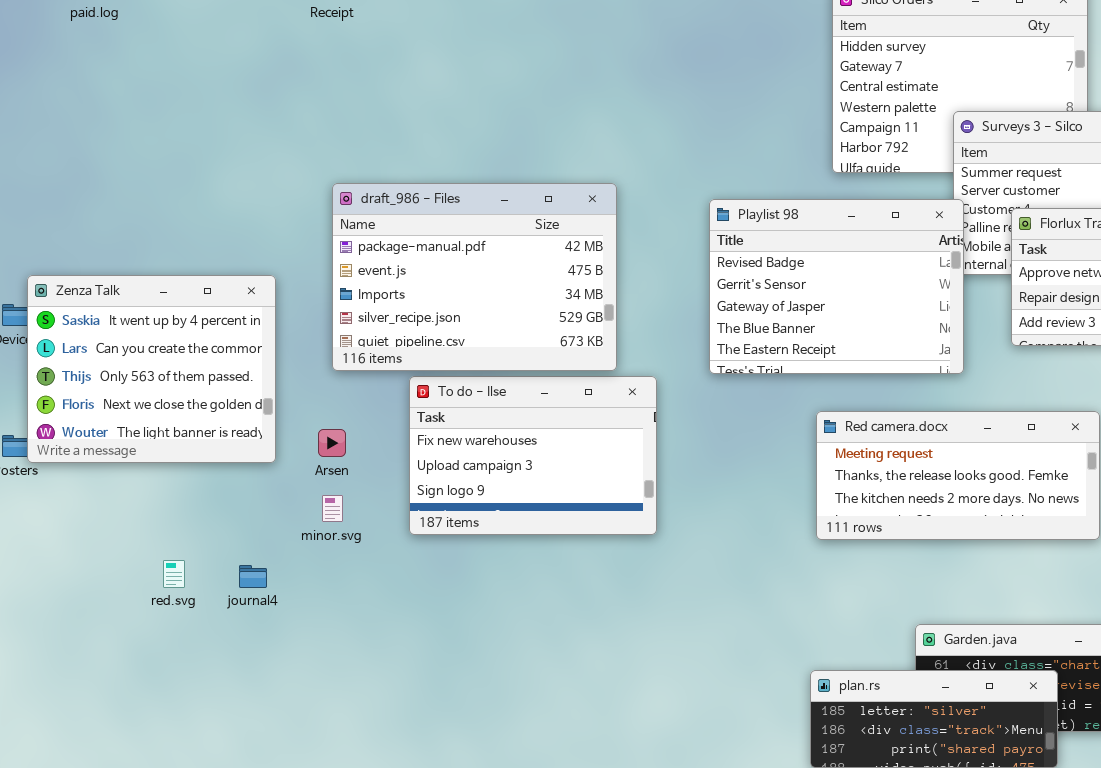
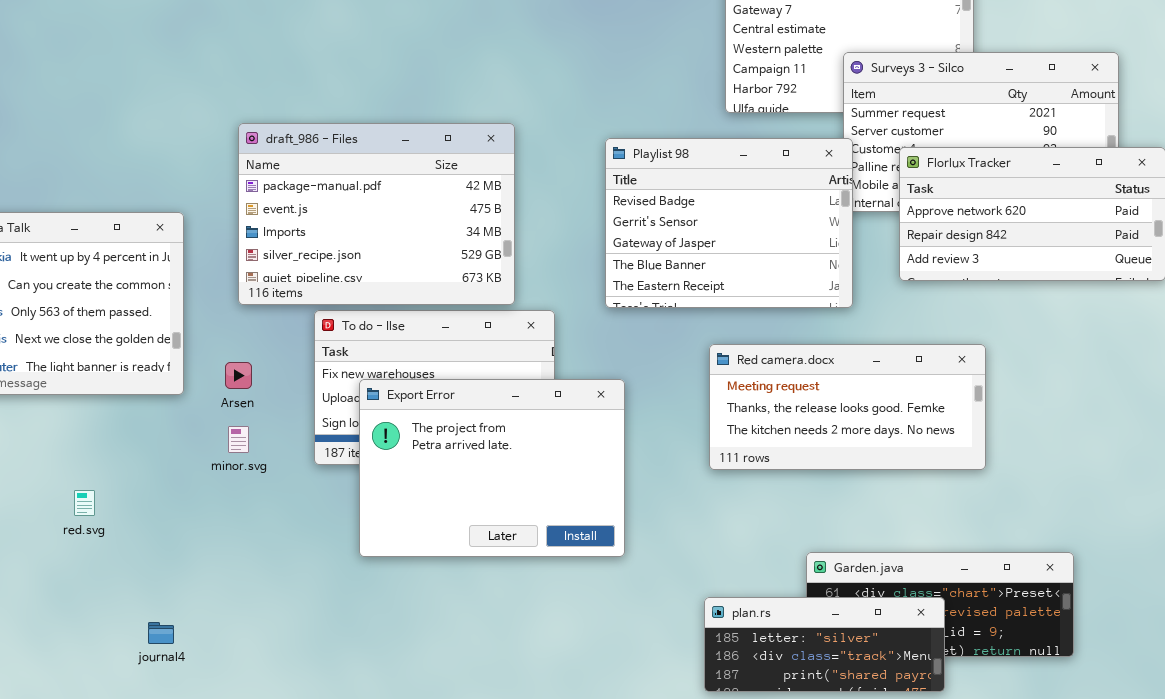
Export Error: none -> [359,379,625,557], opened
journal4: [239,565,267,588] -> [148,622,174,644], moved

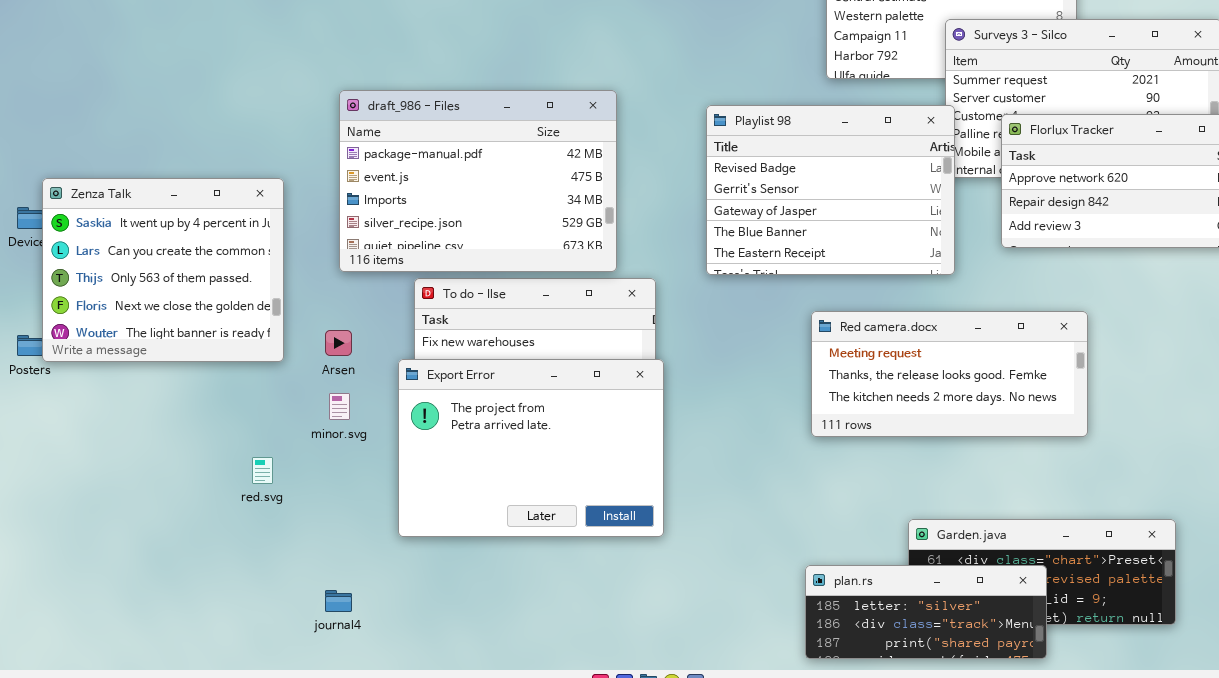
Export Error: [359,379,625,557] -> [398,359,664,537], moved
red.svg: [74,490,95,516] -> [252,457,273,484], moved
journal4: [148,622,174,644] -> [325,590,352,612], moved

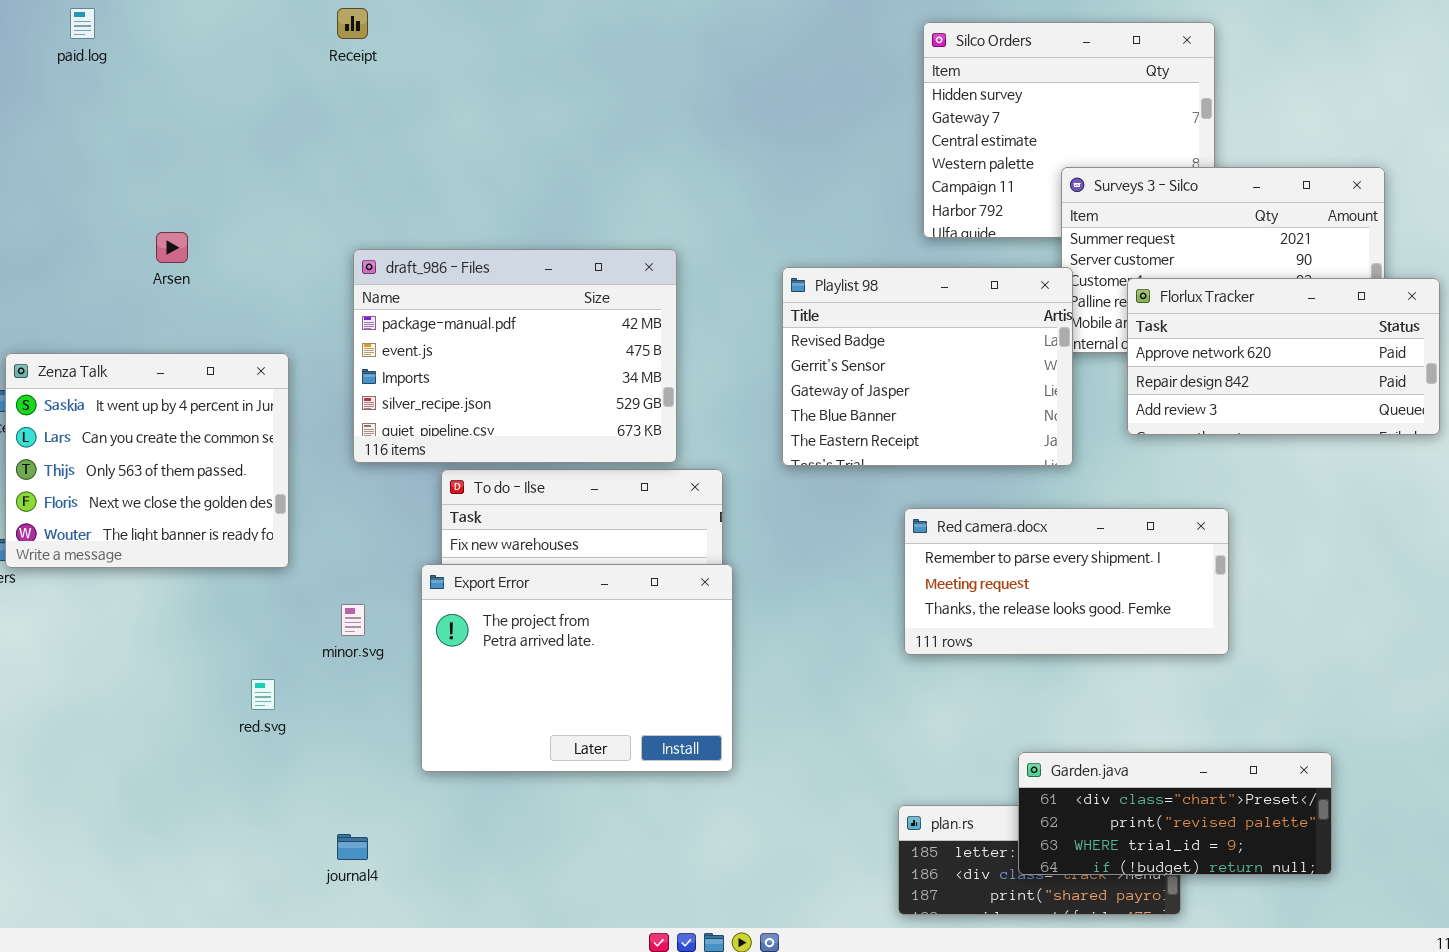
Red camera.docx: [811,311,1088,437] -> [904,508,1229,655], scrolled up 1 row
Arsen: [325,330,352,356] -> [156,232,188,263], moved
Garden.java: [908,519,1176,625] -> [1018,752,1332,875], raised

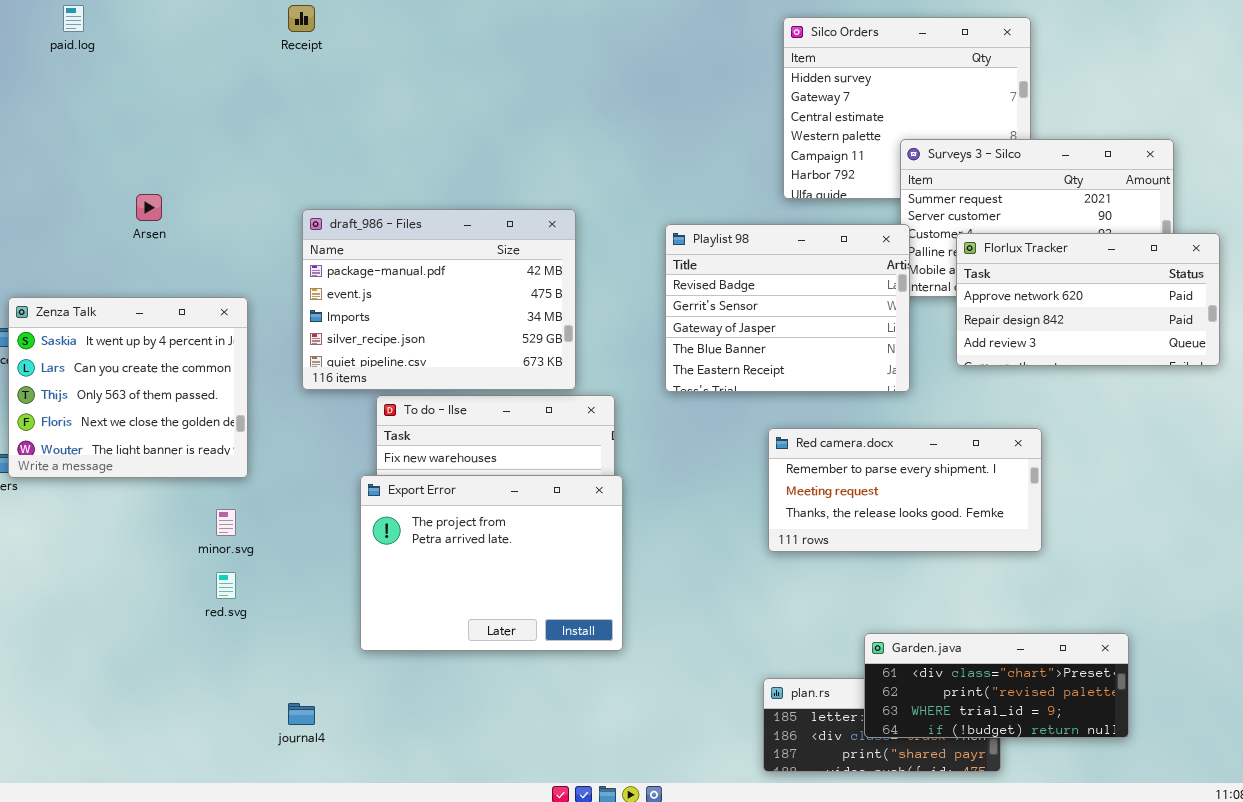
minor.svg: [341,604,365,636] -> [216,509,236,536], moved

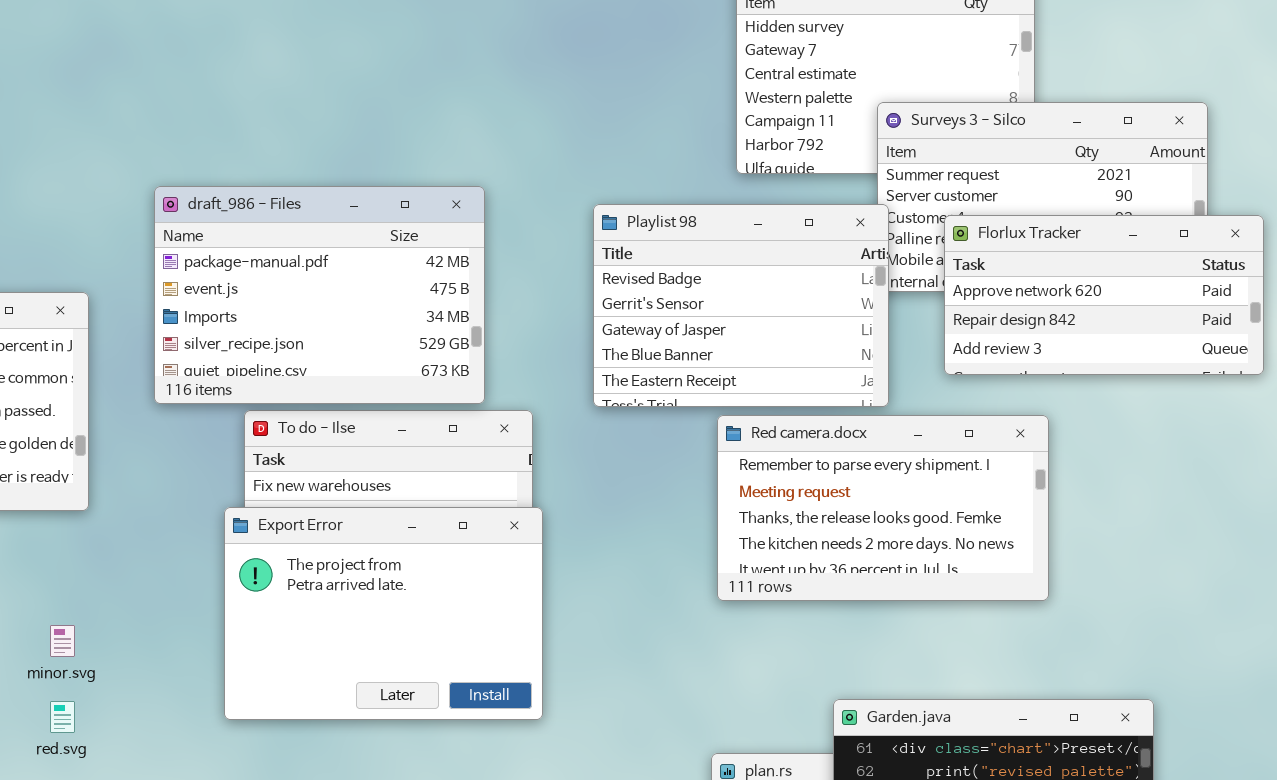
Red camera.docx: [768,428,1042,552] -> [717,415,1049,601], resized
minor.svg: [216,509,236,536] -> [50,625,75,657], moved
red.svg: [216,572,236,599] -> [50,701,75,733], moved

